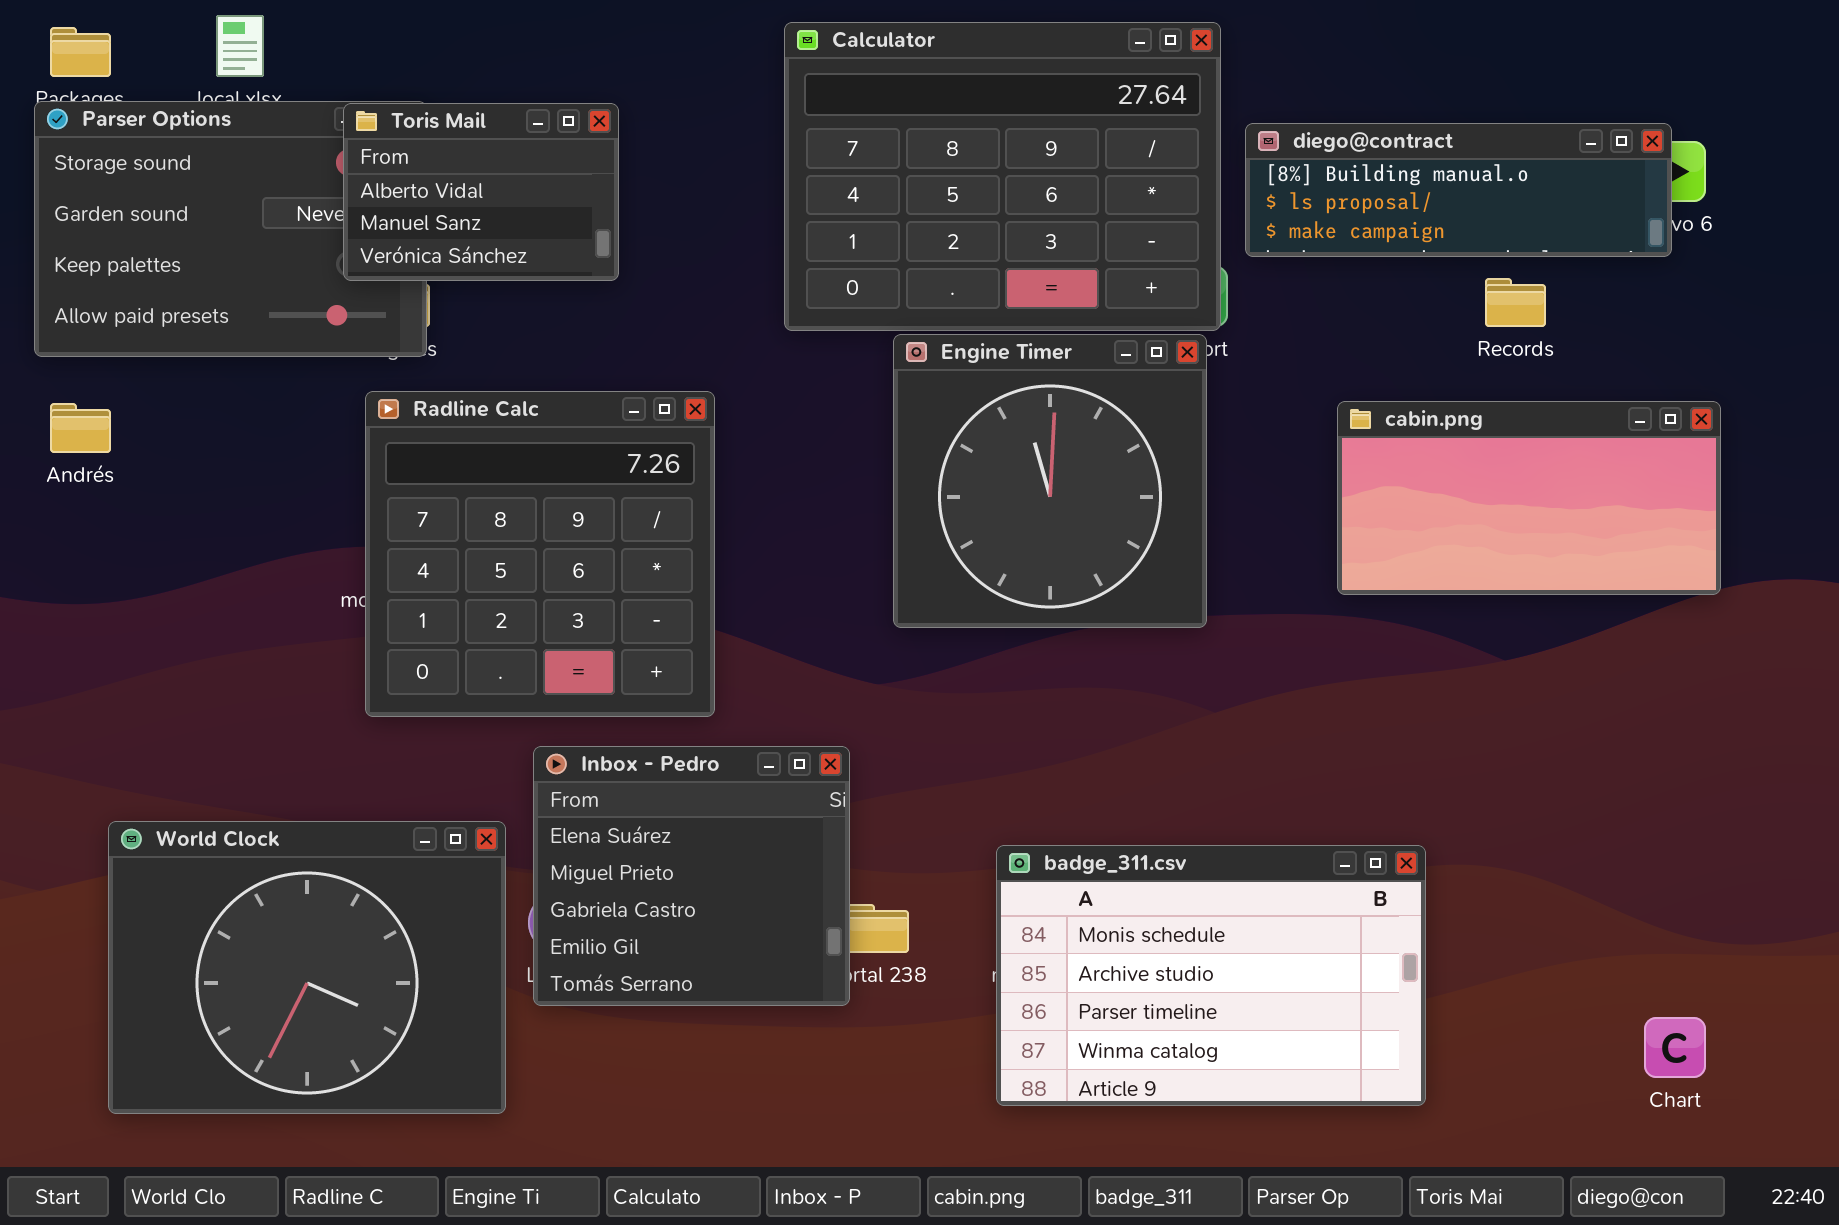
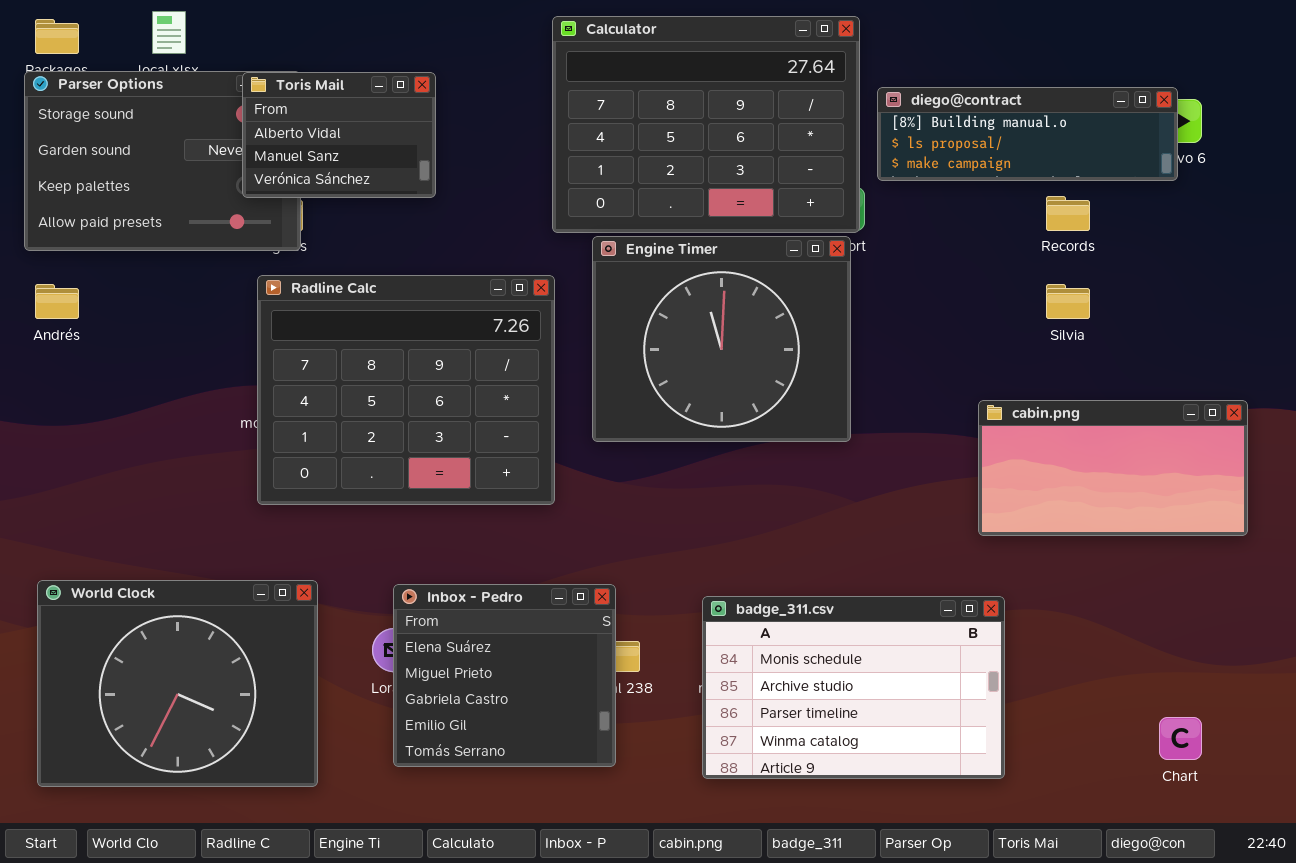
Engine Timer: [893,334,1207,628] -> [592,236,851,442], resized
Radline Calc: [365,391,715,717] -> [257,275,555,505], resized
cabin.png: [1337,401,1721,595] -> [978,400,1248,536], moved
Inbox - Pedro: [533,746,850,1006] -> [393,584,616,767], moved
World Clock: [108,821,506,1114] -> [37,580,318,787], moved

